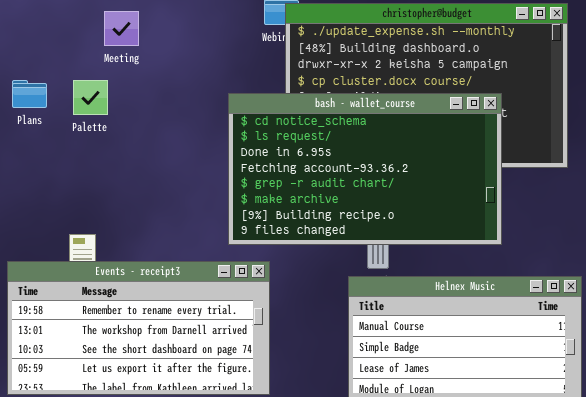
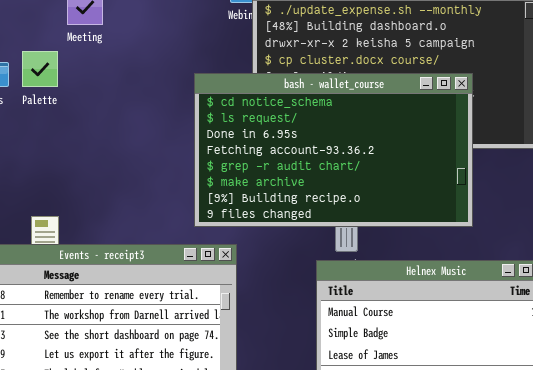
Palette: [73,80,108,115] -> [22,51,58,87], moved

